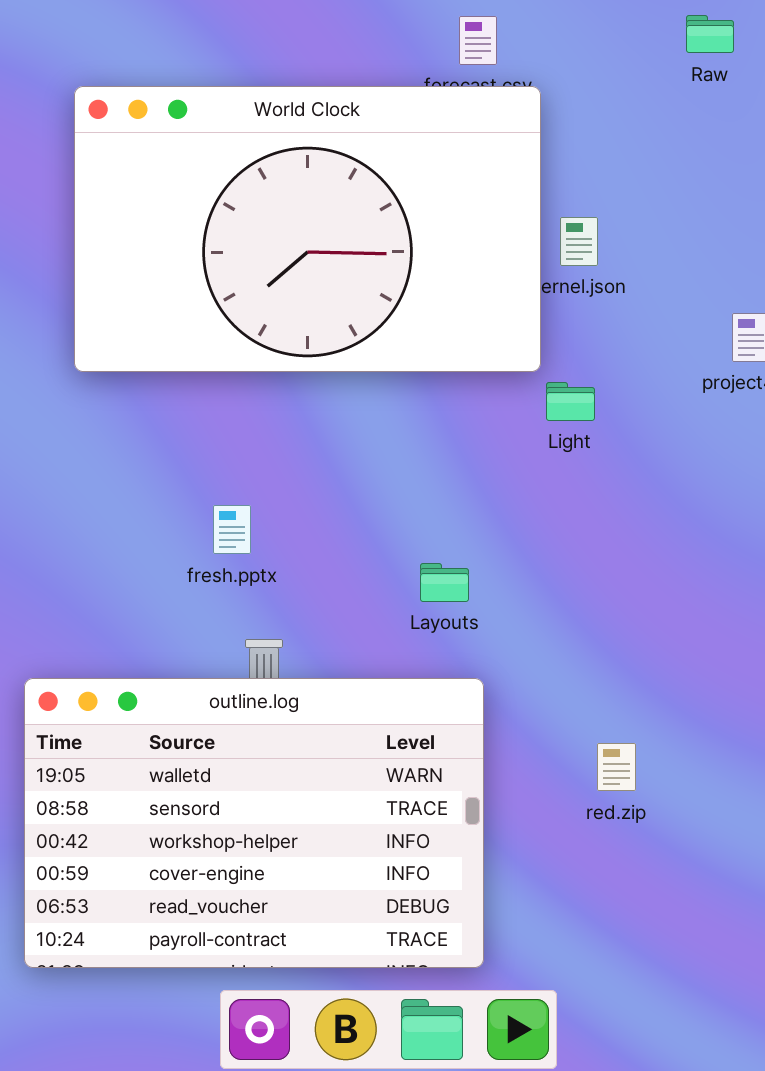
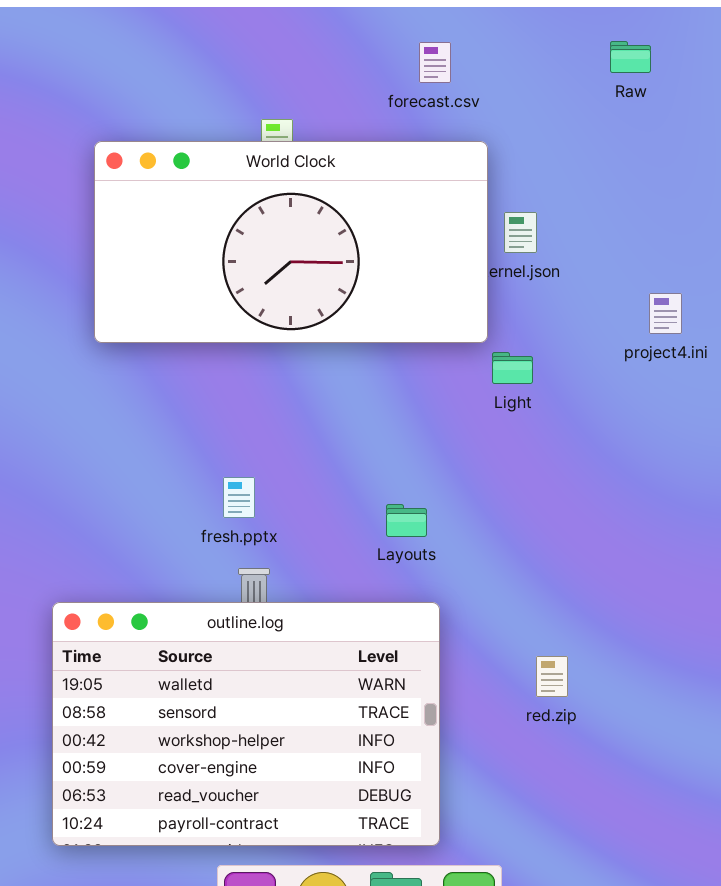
World Clock: [74,86,541,372] -> [94,141,488,343], resized
fresh.pptx: [213,505,251,554] -> [223,477,255,518], moved

